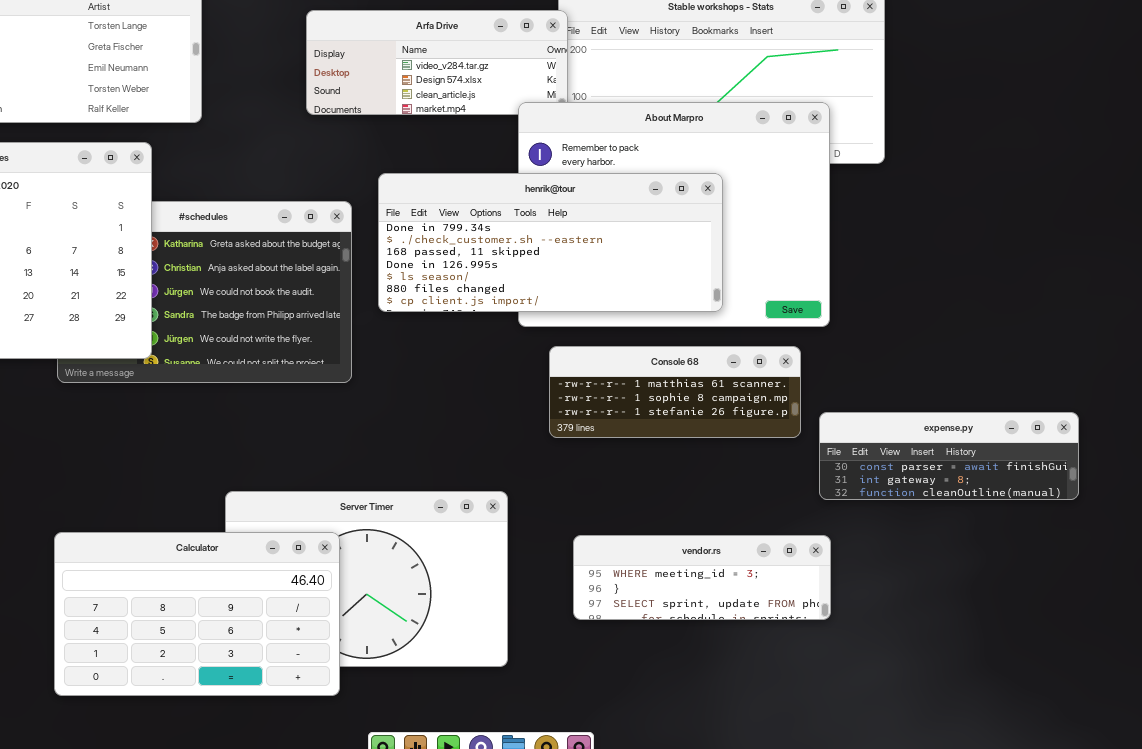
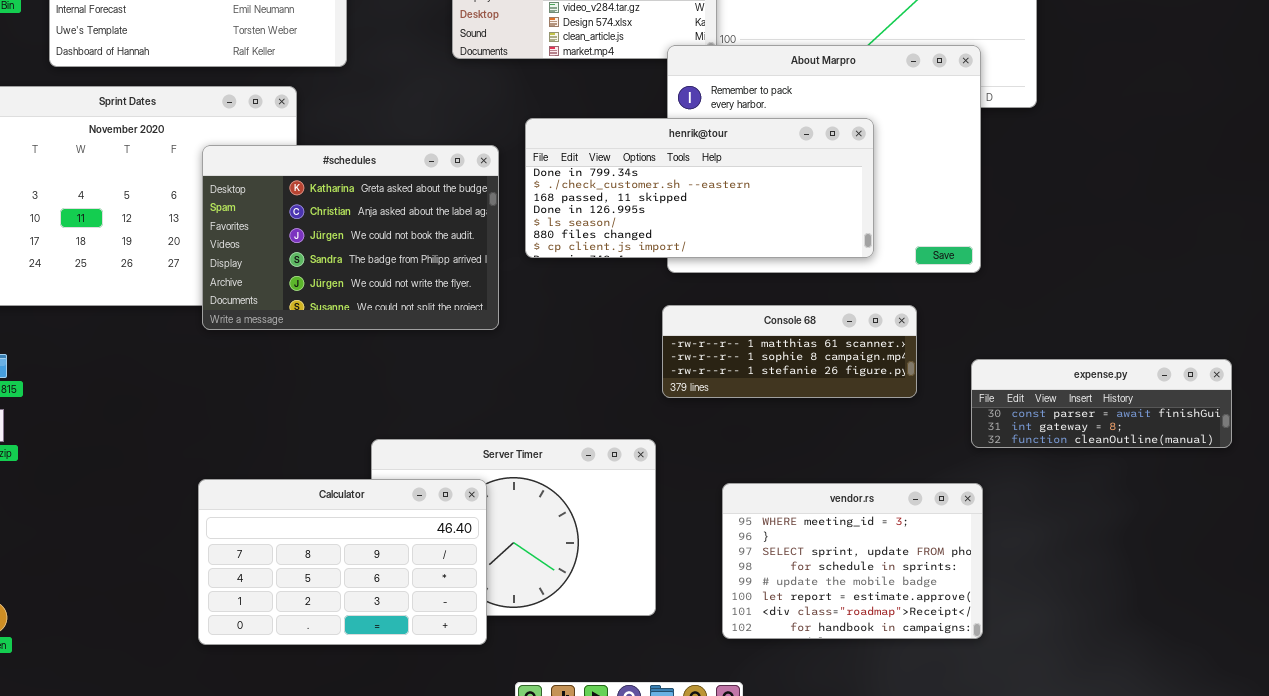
#schedules: [57,201,352,383] -> [202,145,499,330], raised
Console 68: [549,346,801,438] -> [662,305,917,398], moved
vendor.rs: [573,535,831,620] -> [722,483,983,639], resized

